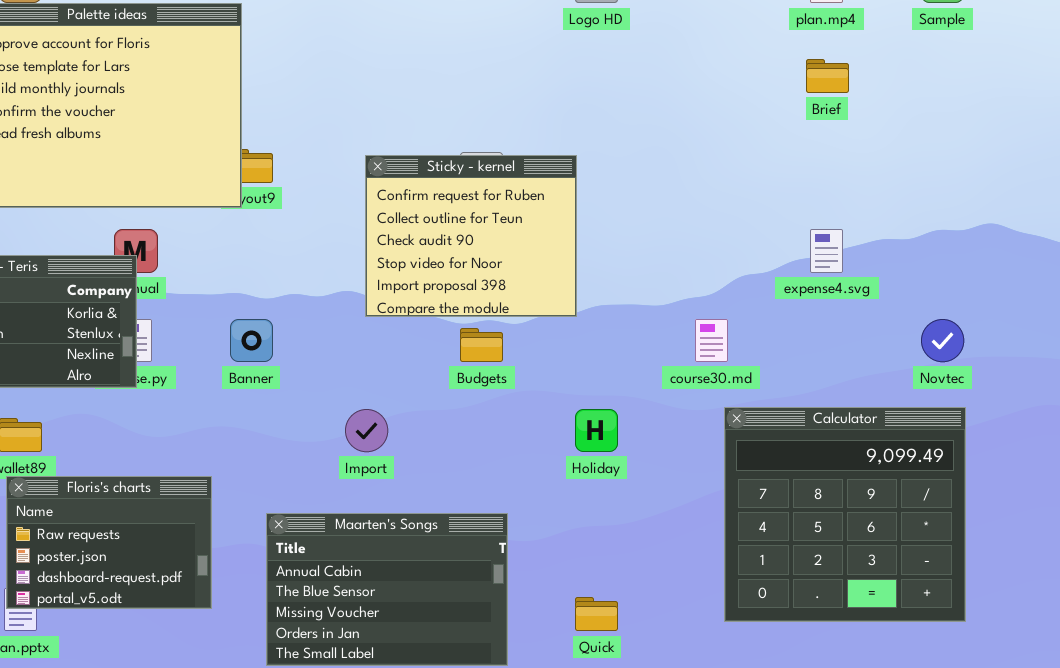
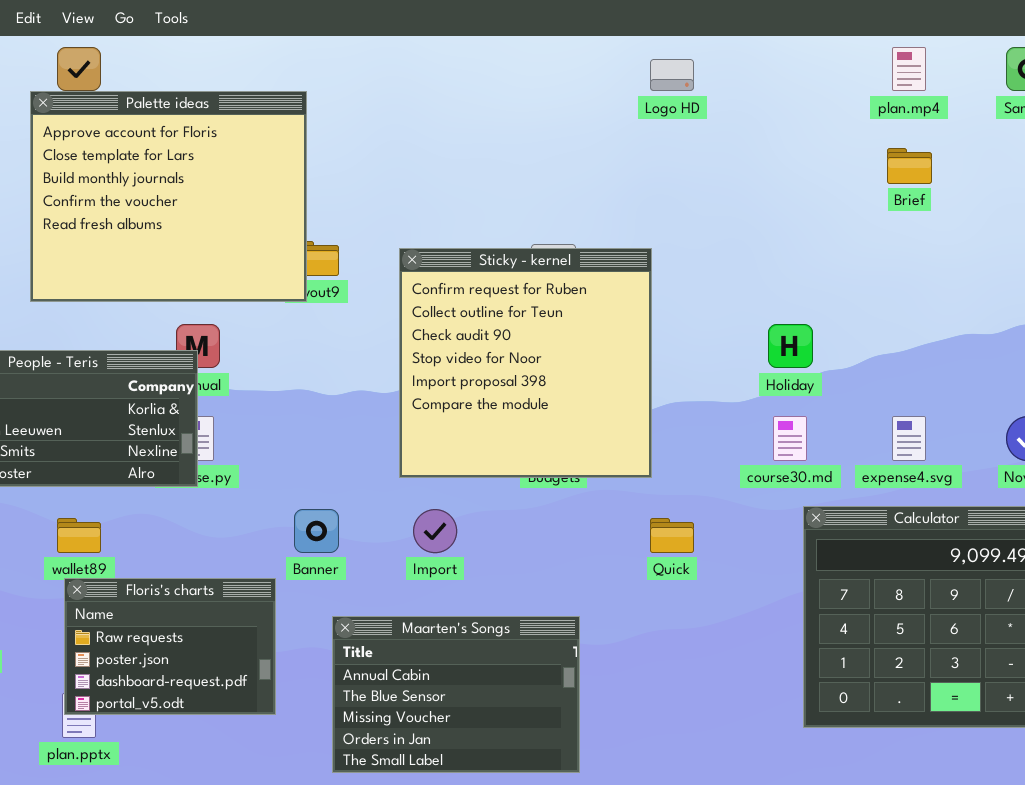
Sticky - kernel: [365,155,577,317] -> [399,248,652,478], resized
expense4.svg: [810,229,843,273] -> [892,416,926,461], moved
Banner: [230,319,273,362] -> [294,509,339,553], moved
Holiday: [575,409,618,452] -> [768,324,813,368], moved
Quick: [575,597,618,631] -> [650,518,694,553], moved

